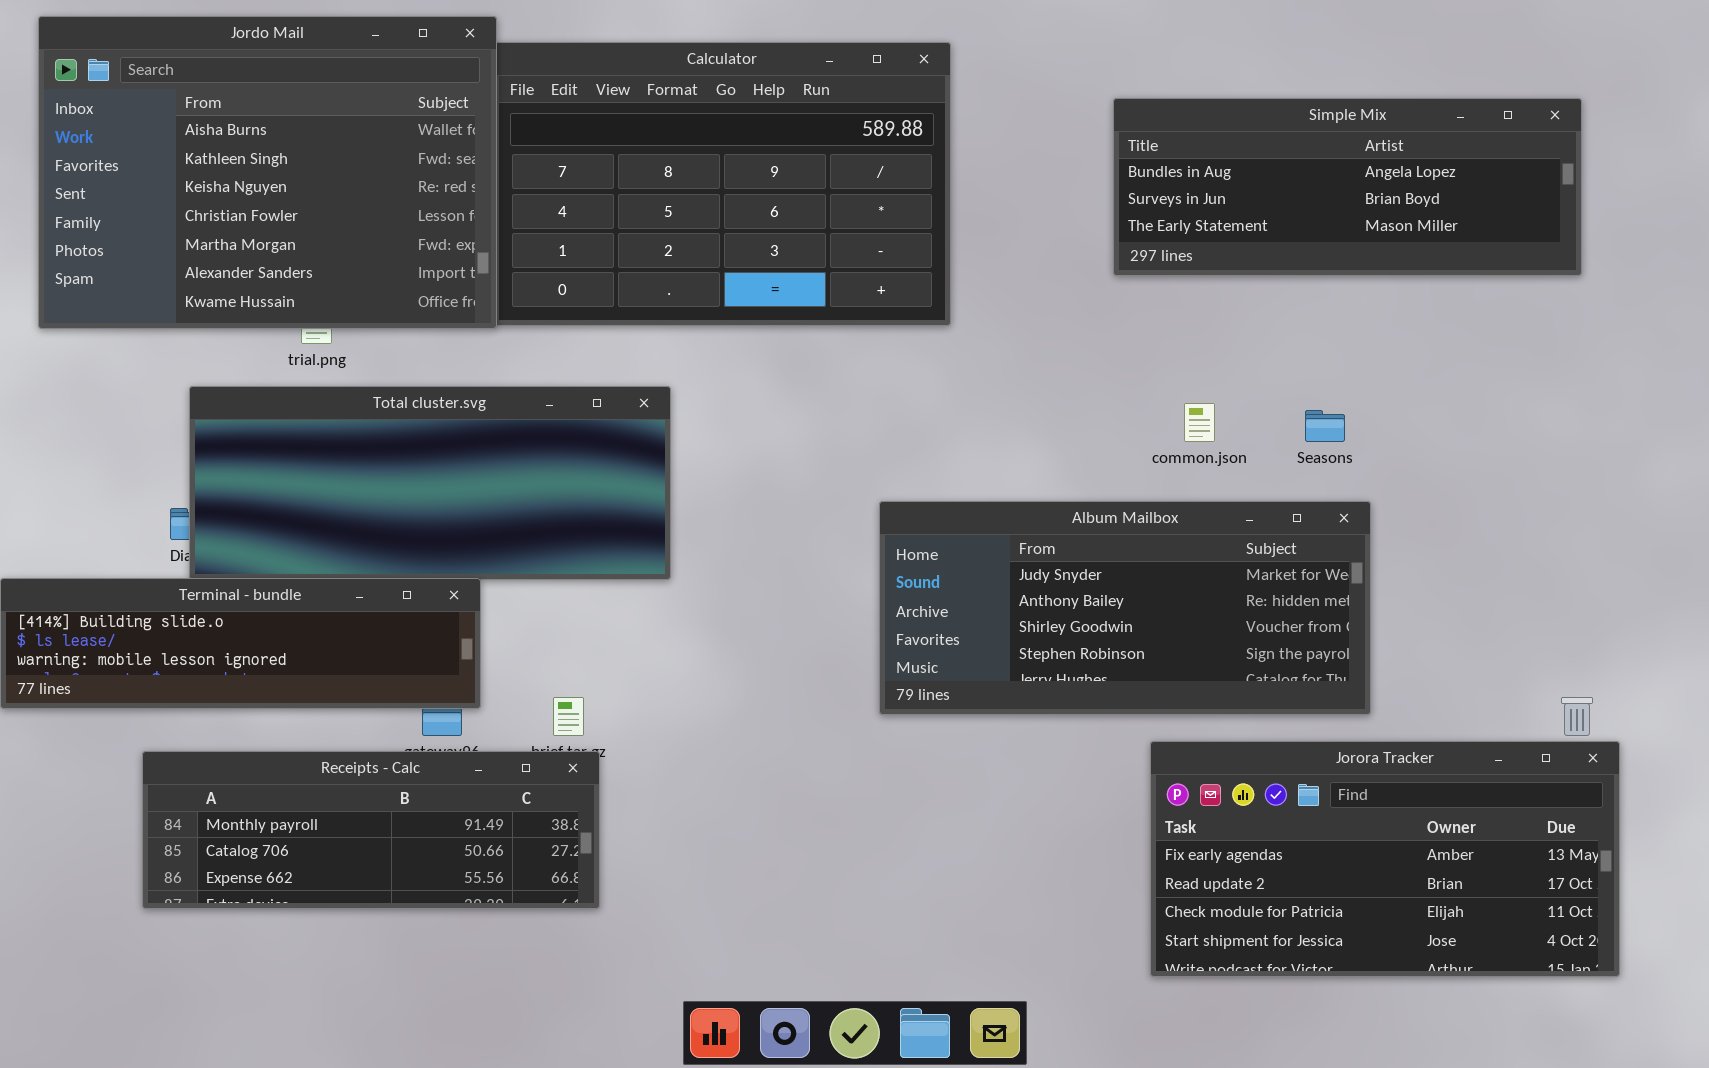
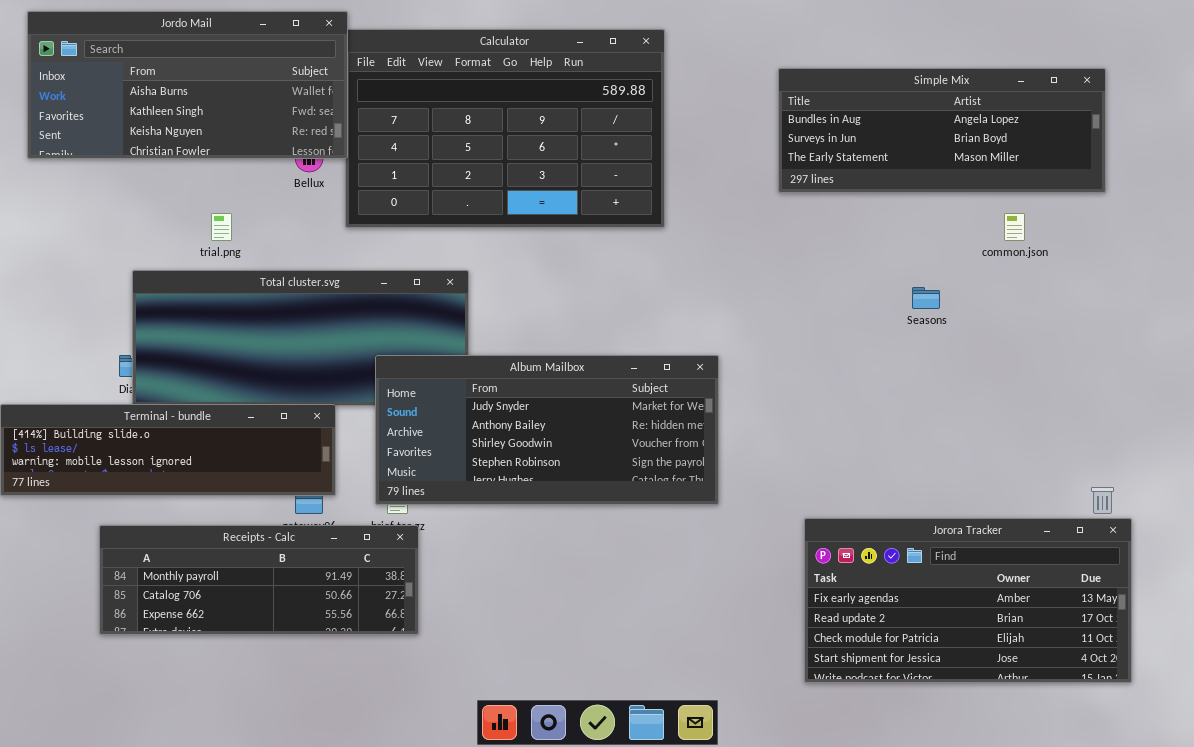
Jordo Mail: [38,16,497,329] -> [27,11,348,159], resized
common.json: [1184,403,1215,442] -> [1004,213,1025,241], moved
Album Mailbox: [879,501,1371,715] -> [375,355,719,505], moved

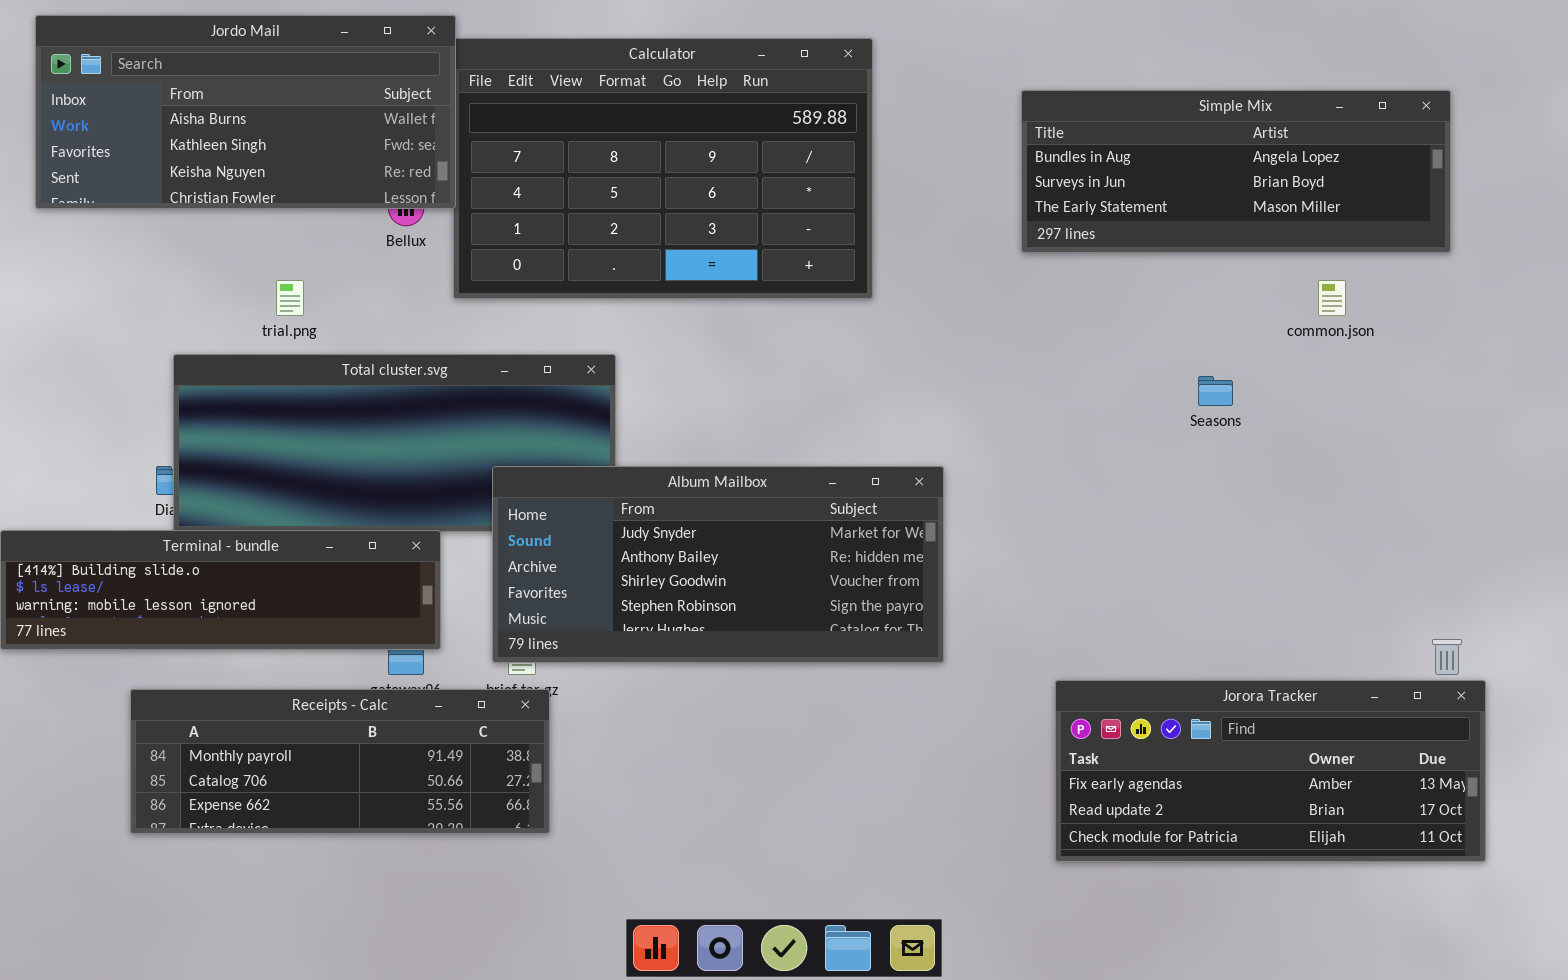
Jorora Tracker: [804,518,1132,683] -> [1055,680,1486,862], resized

